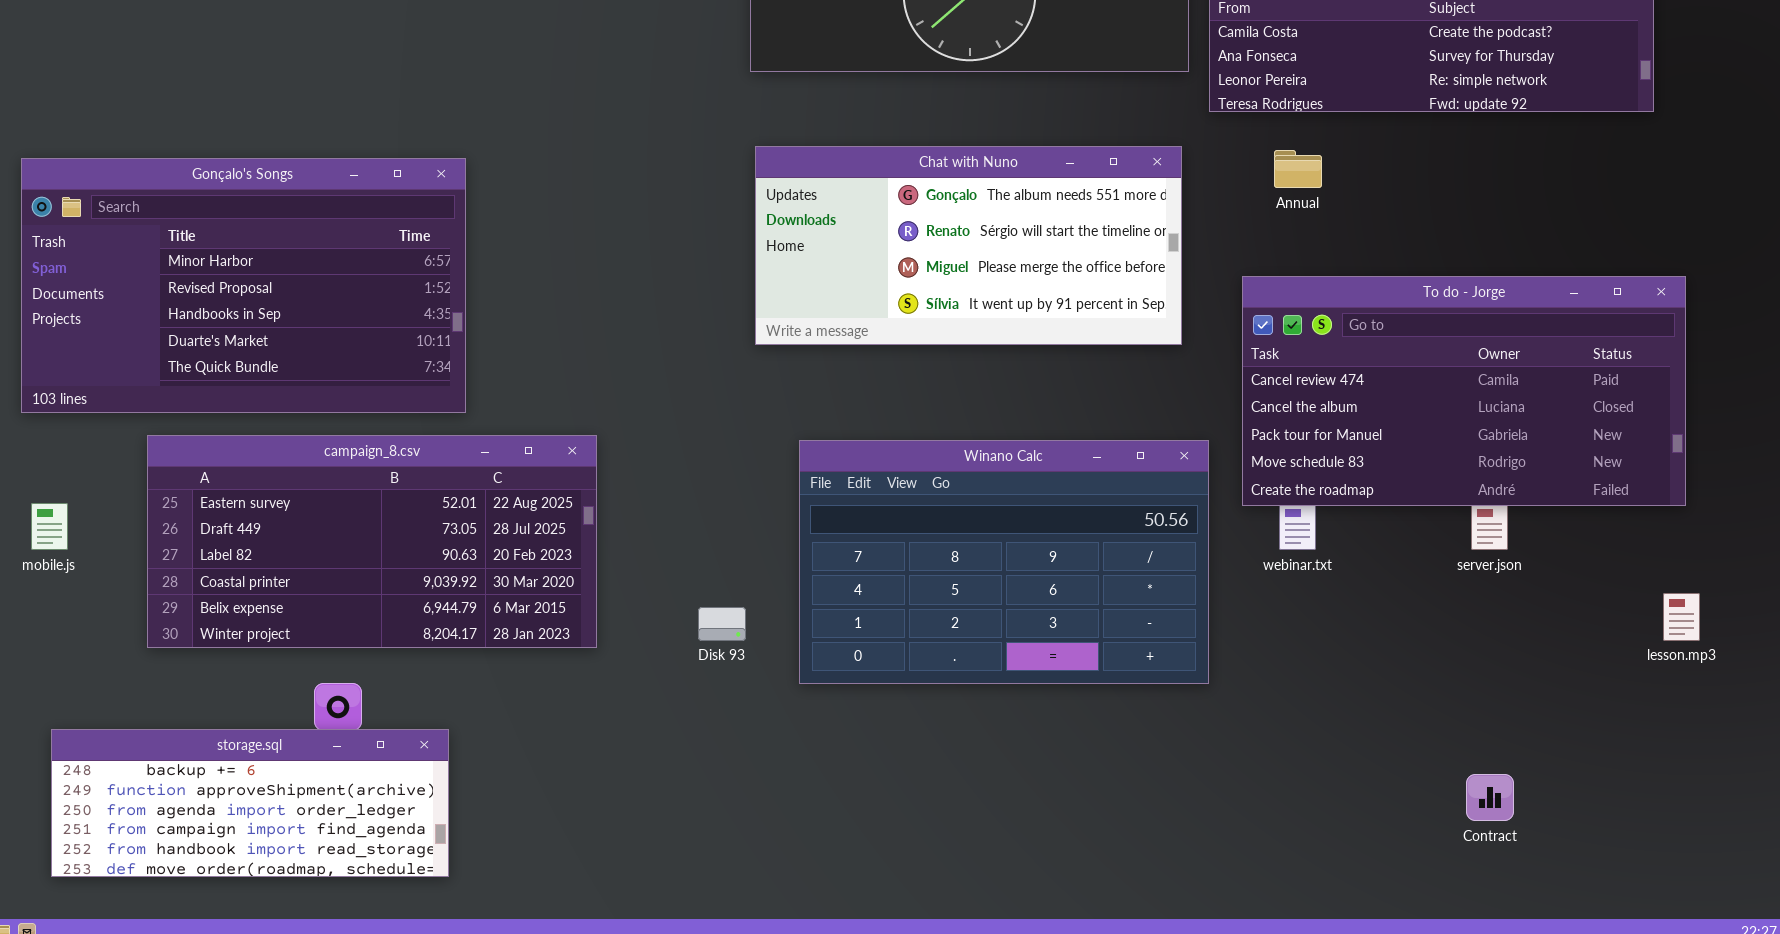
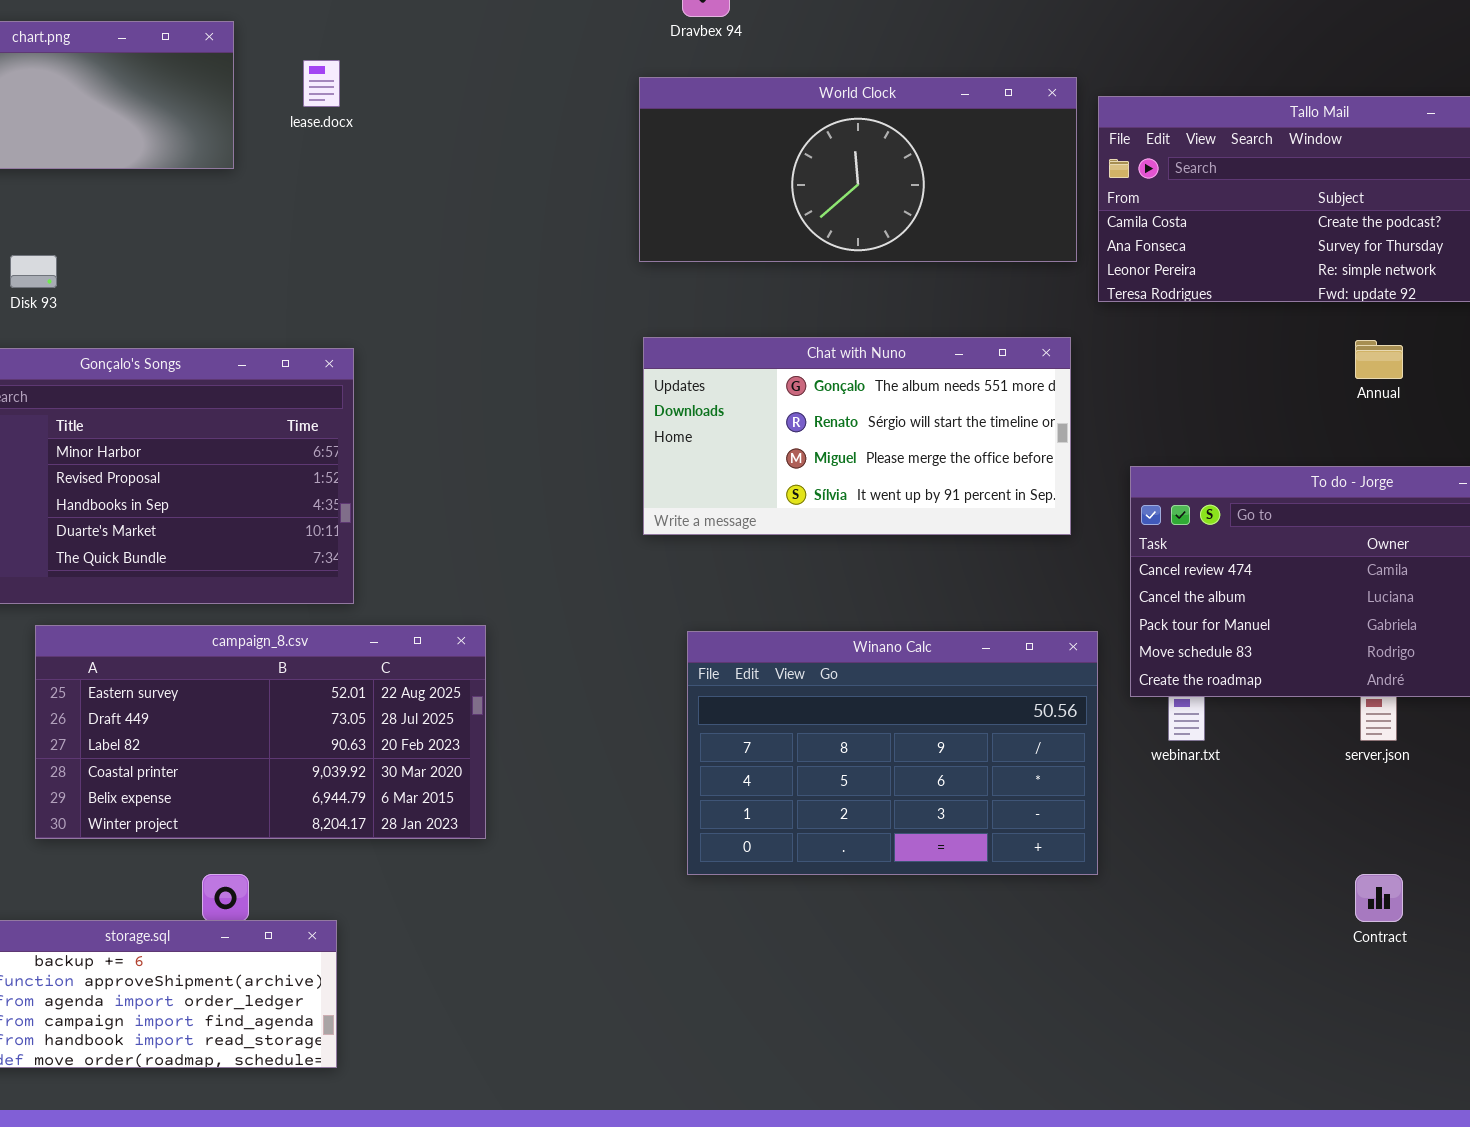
Annual: [1274,150,1322,188] -> [1355,340,1403,379], moved
Disk 93: [698,607,746,641] -> [10,255,57,288], moved
Contract: [1466,774,1514,821] -> [1355,874,1403,922], moved

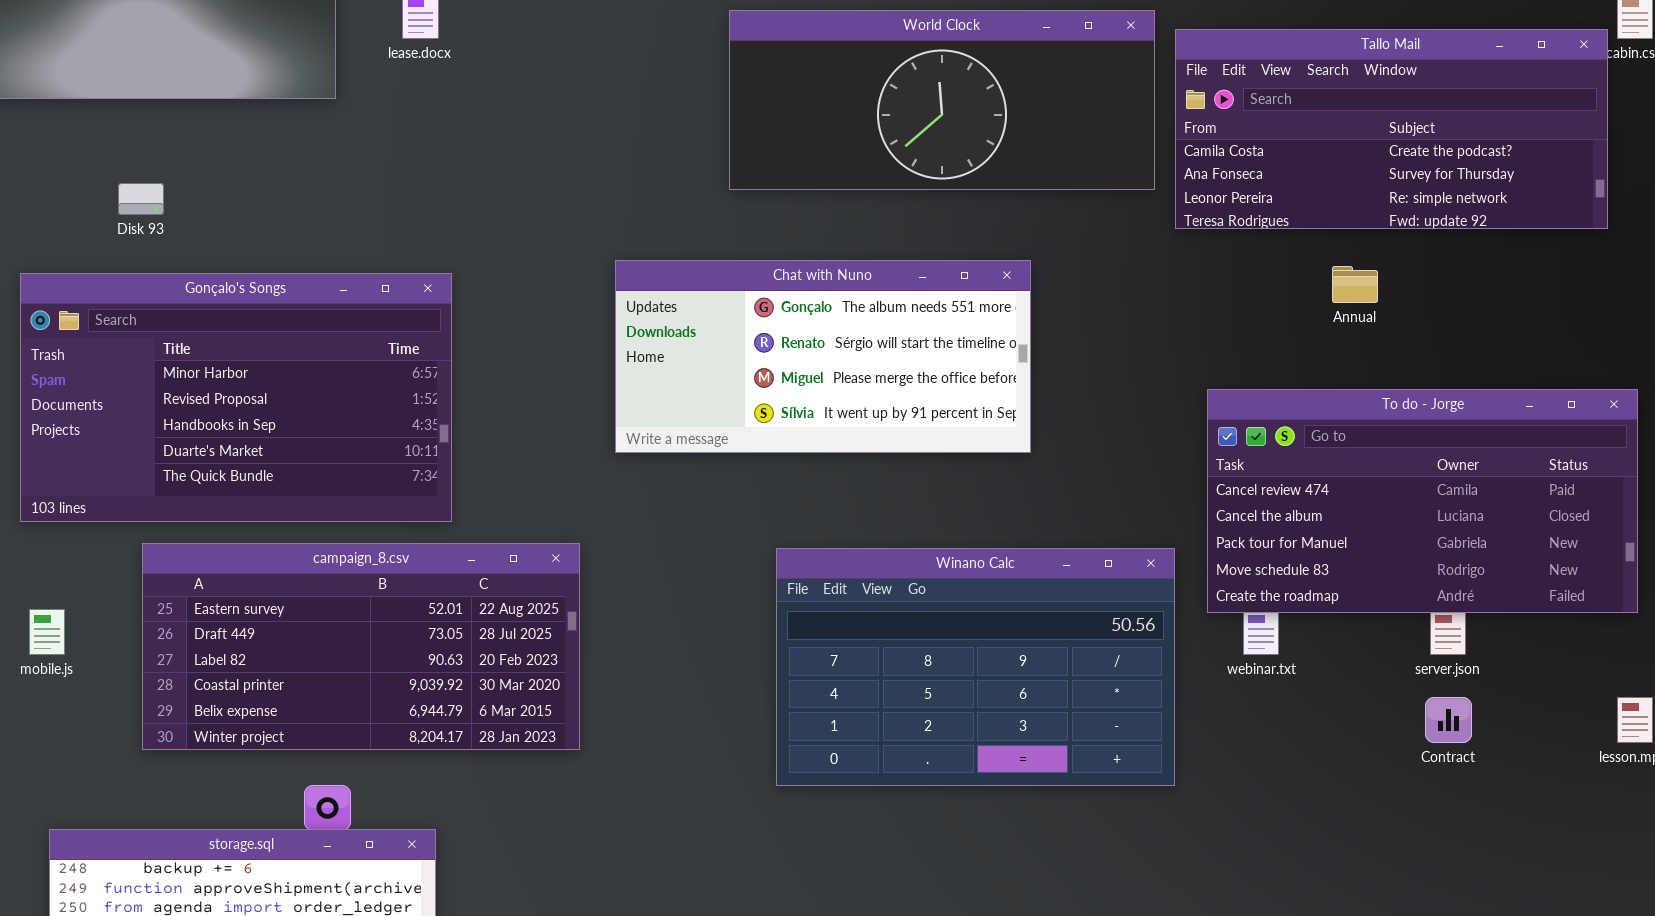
Chat with Nuno: [643,337,1071,535] -> [615,260,1031,453], moved
Annual: [1355,340,1403,379] -> [1332,266,1378,303], moved
Contract: [1355,874,1403,922] -> [1425,697,1472,743], moved

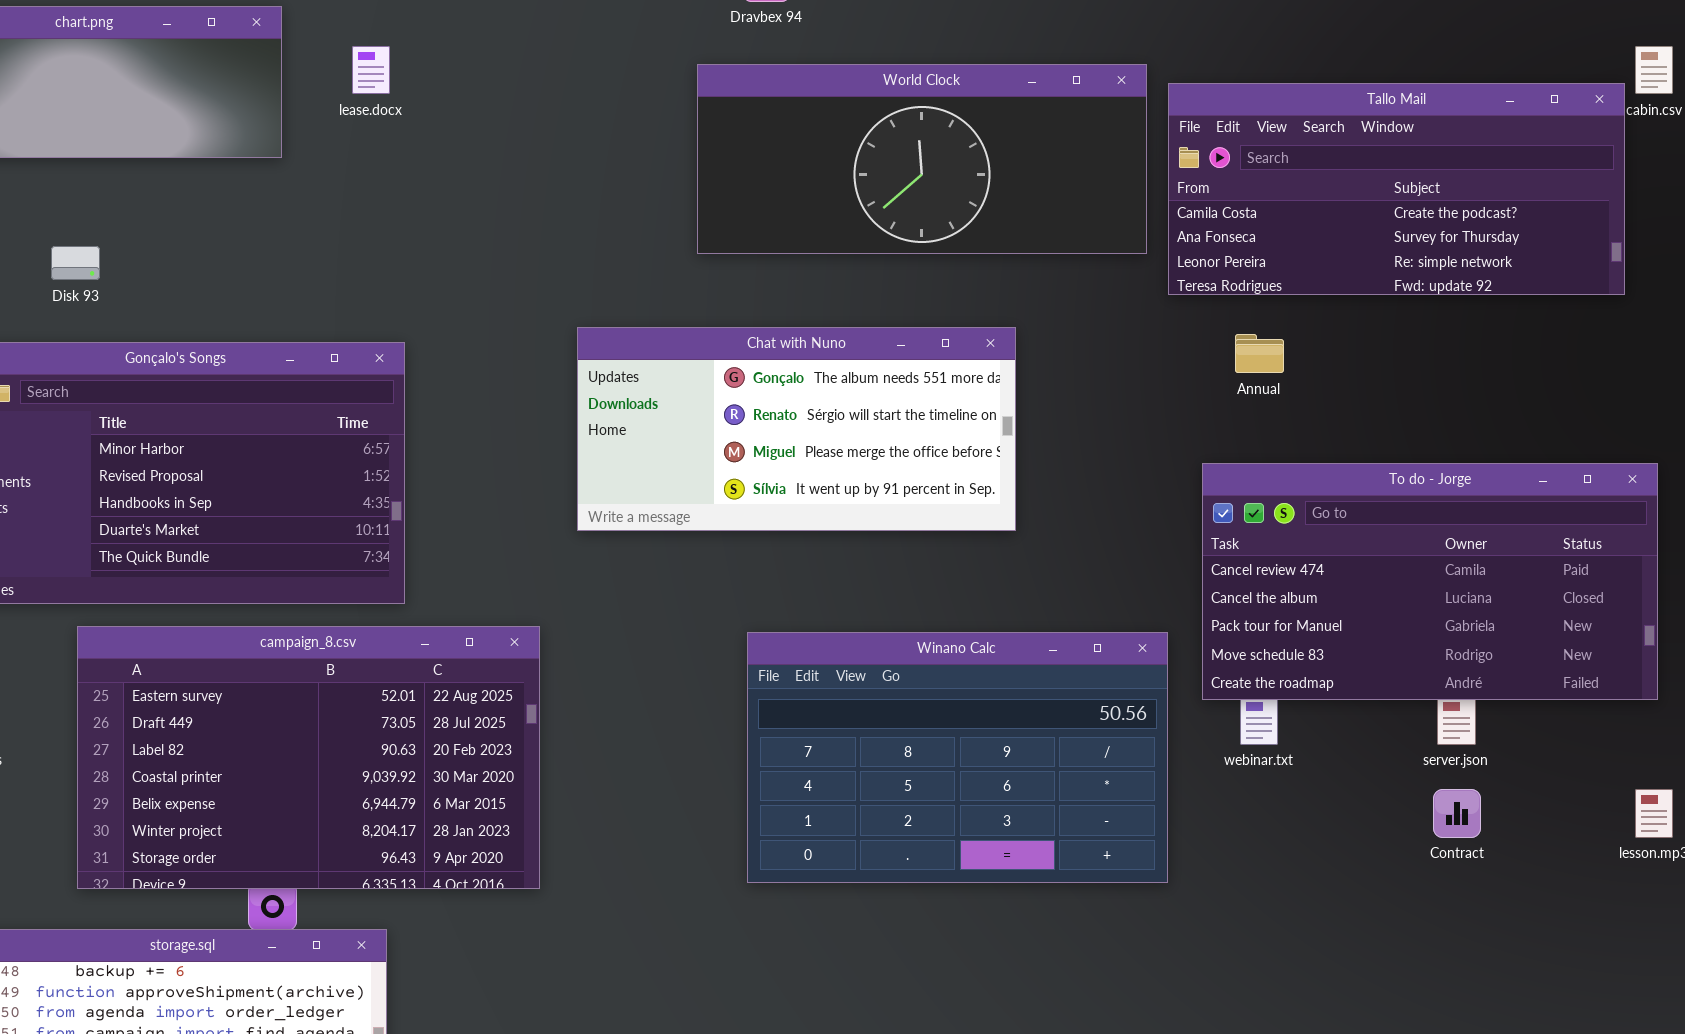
Annual: [1332,266,1378,303] -> [1235,334,1284,373], moved
campaign_8.csv: [142,543,580,750] -> [77,626,540,889], resized

